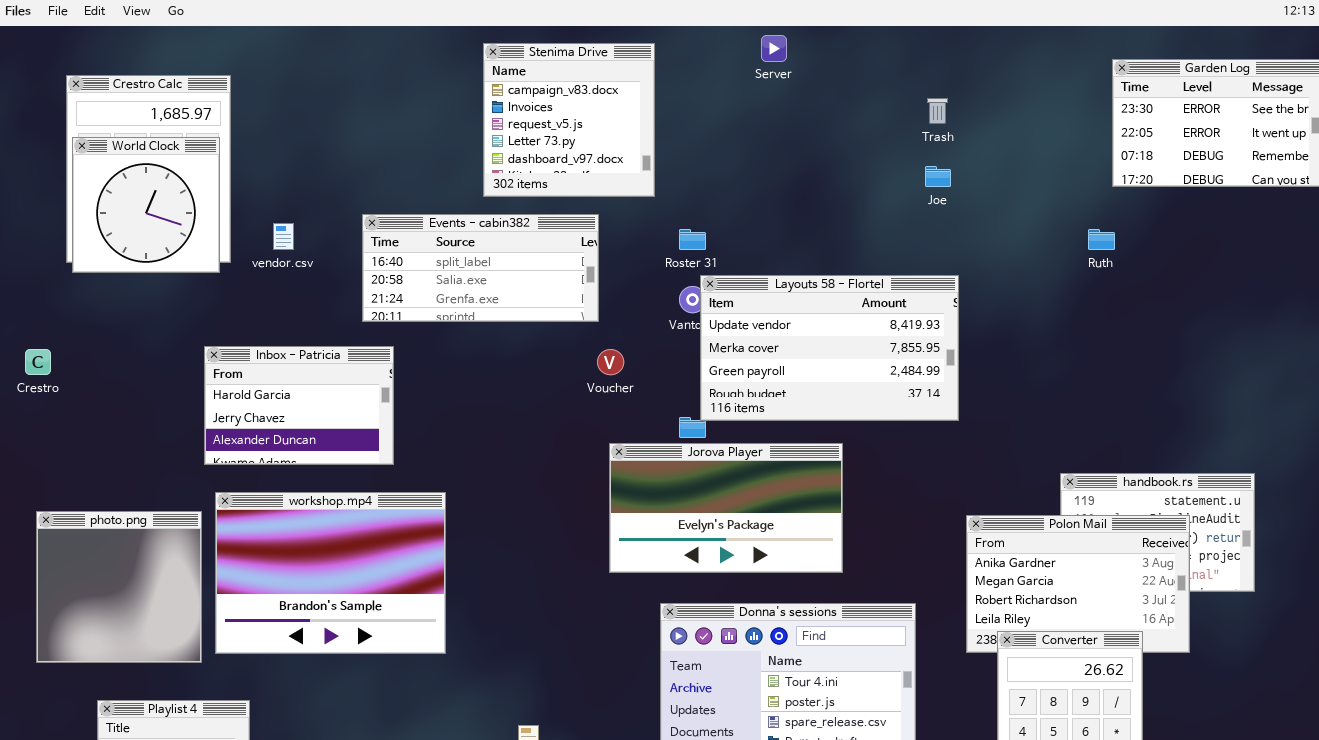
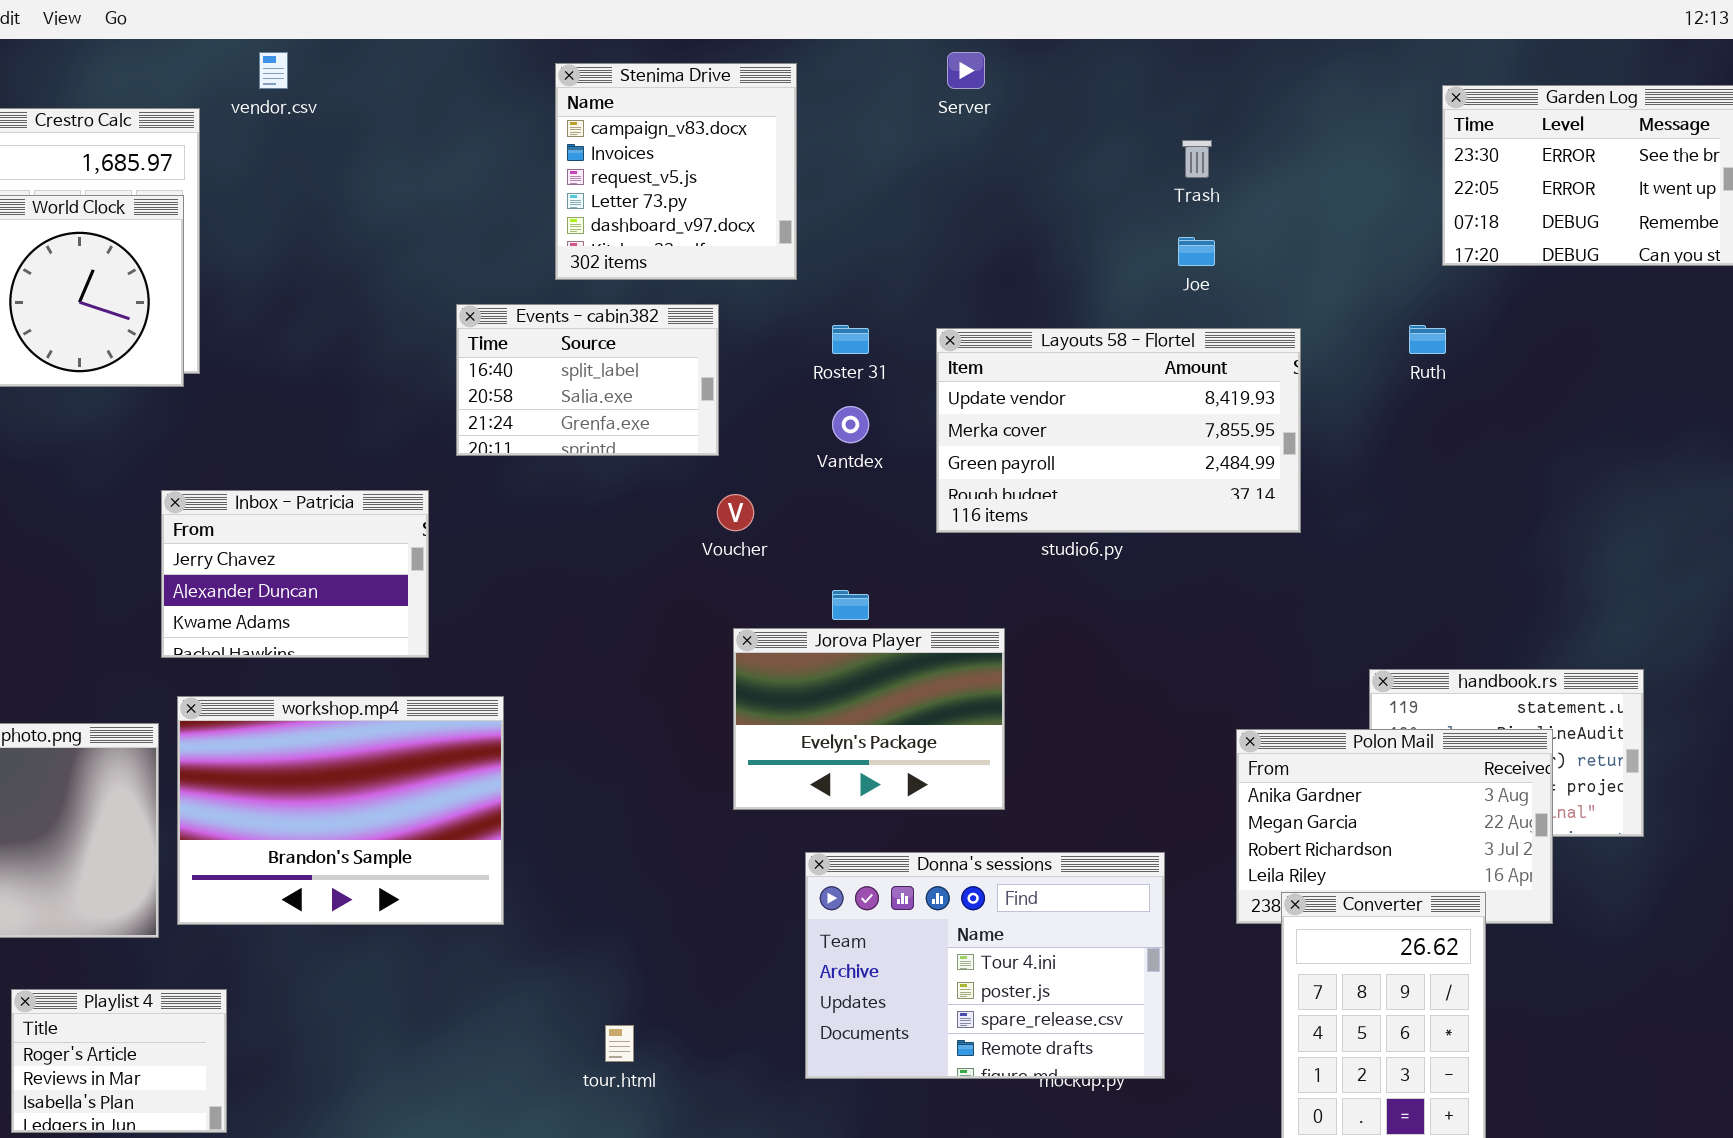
Events - cabin382: [362,214,599,322] -> [456,304,719,456], resized
vendor.csv: [273,223,294,250] -> [259,52,288,89], moved
Layouts 58 - Flortel: [700,275,959,421] -> [936,328,1301,533], moved
Inbox - Patricia: [204,346,394,465] -> [161,490,429,658], scrolled down 1 row
Jorova Player: [609,443,843,573] -> [733,628,1005,810], resized

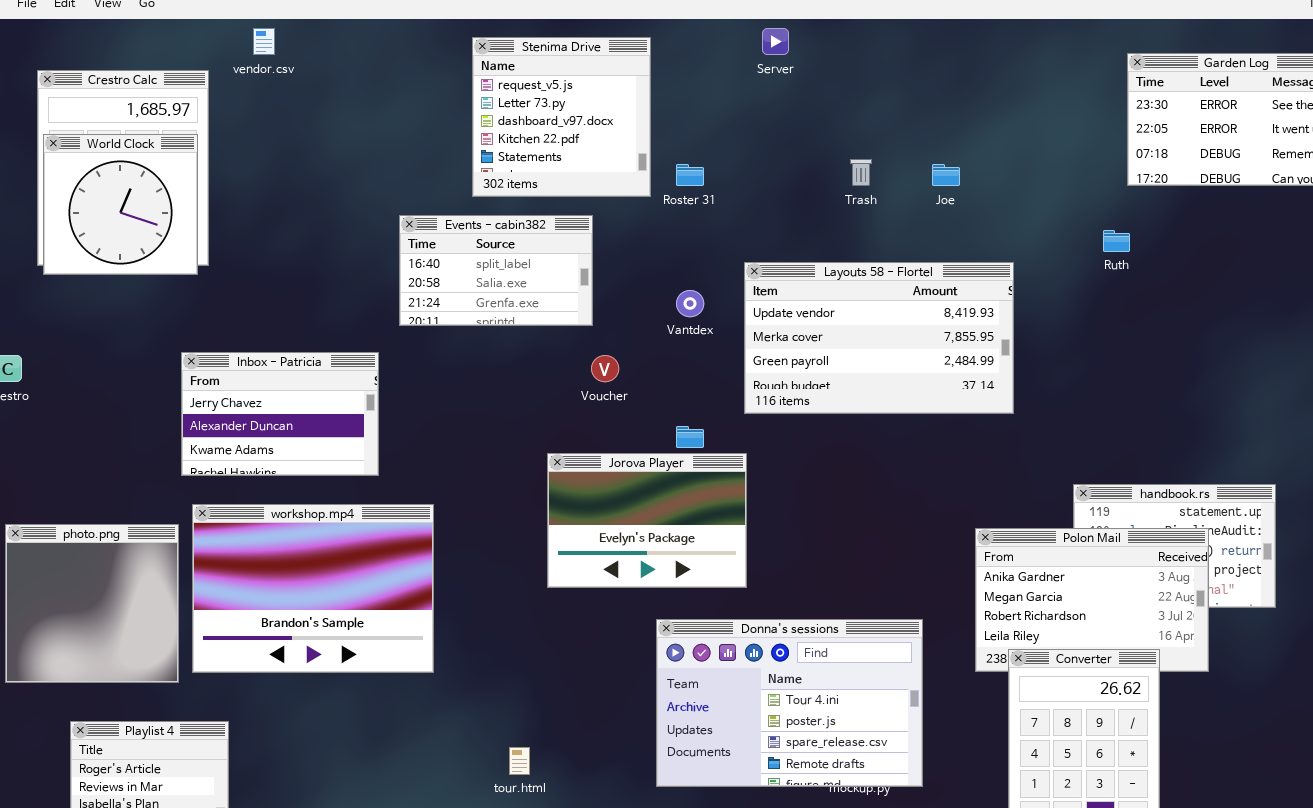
Stenima Drive: [555,63,797,280] -> [472,37,651,197], scrolled down 2 rows
Trash: [1182,140,1212,178] -> [850,159,872,186], moved
Roster 31: [832,325,869,354] -> [676,164,704,186], moved
Layouts 58 - Flortel: [936,328,1301,533] -> [744,262,1014,414], moved
Jorova Player: [733,628,1005,810] -> [547,453,747,588], moved

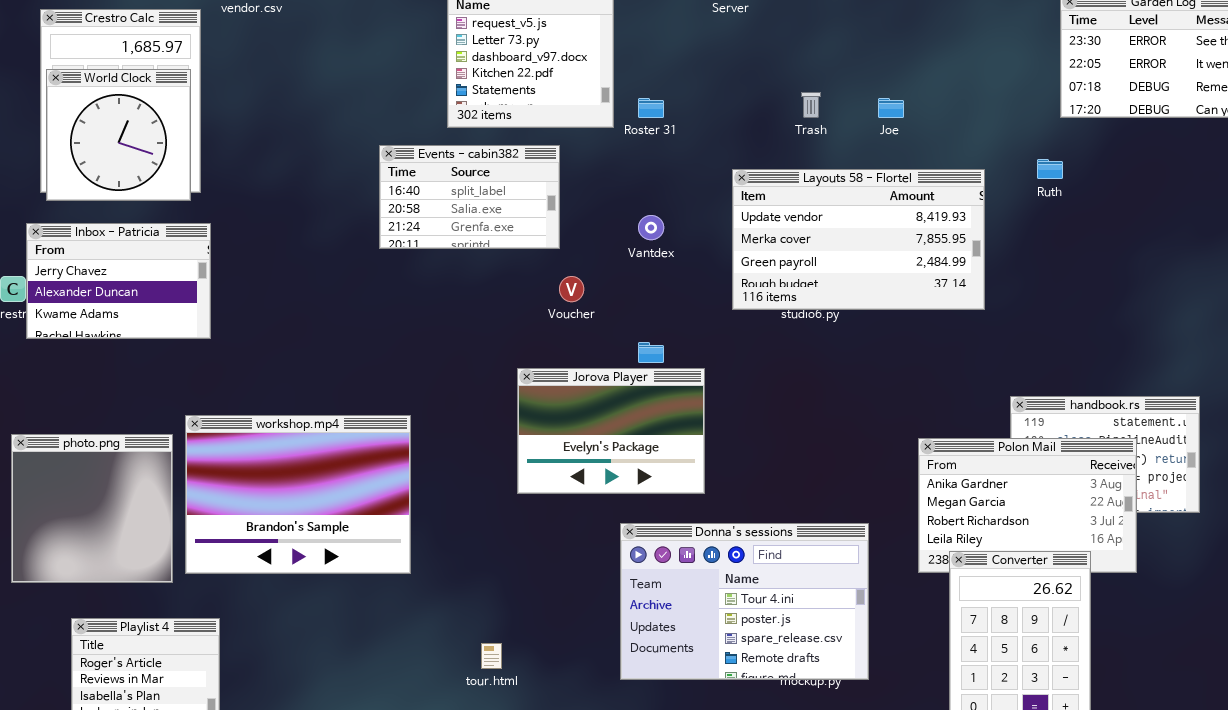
Layouts 58 - Flortel: [744,262,1014,414] -> [732,169,985,310], moved
Inbox - Patricia: [181,352,379,476] -> [26,223,211,339], moved

